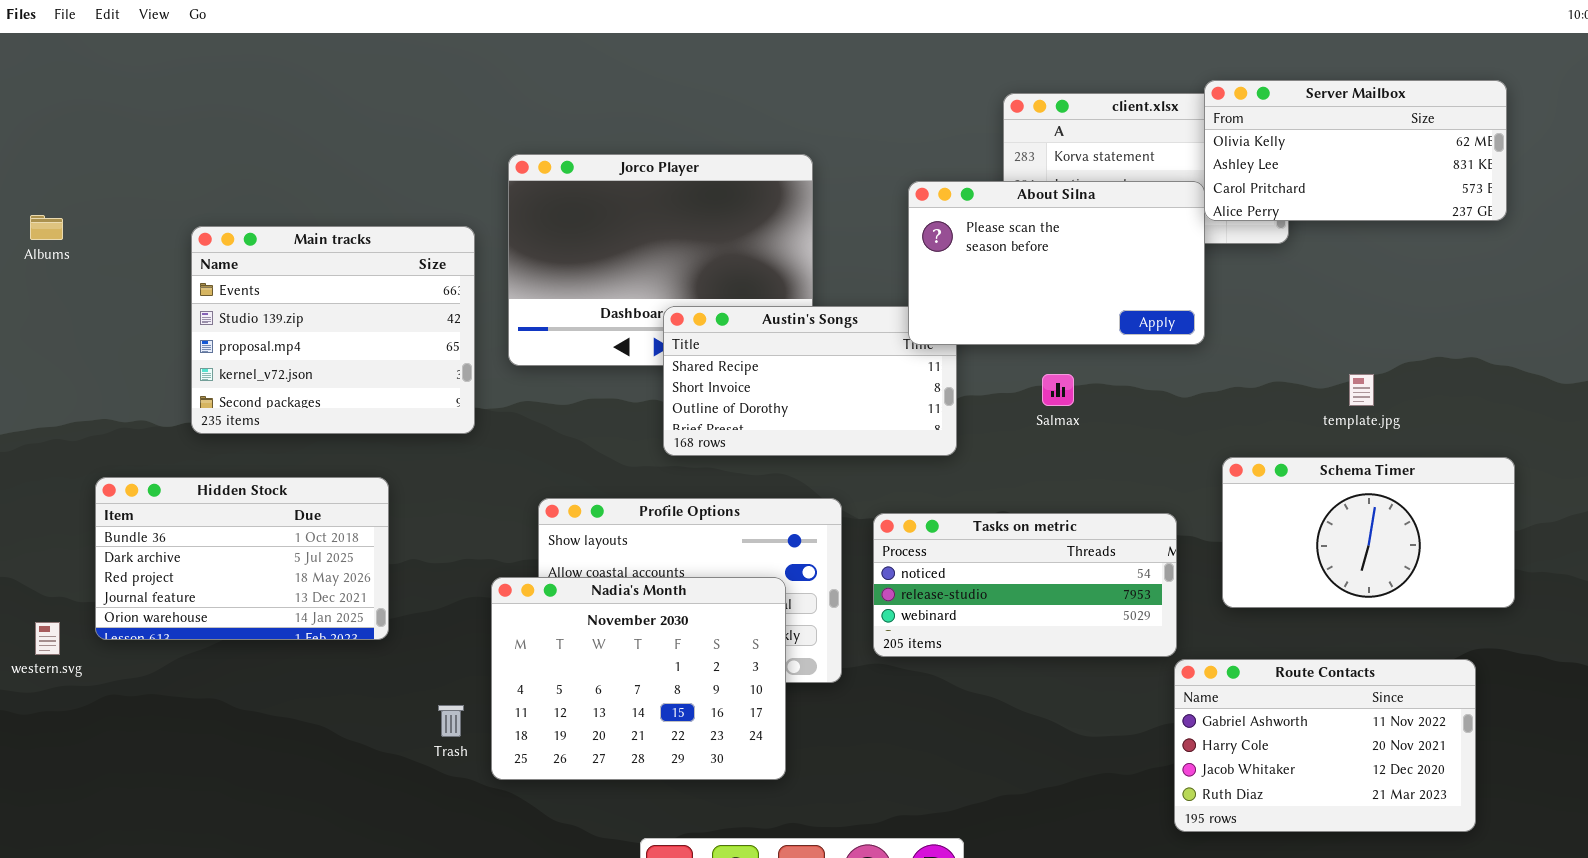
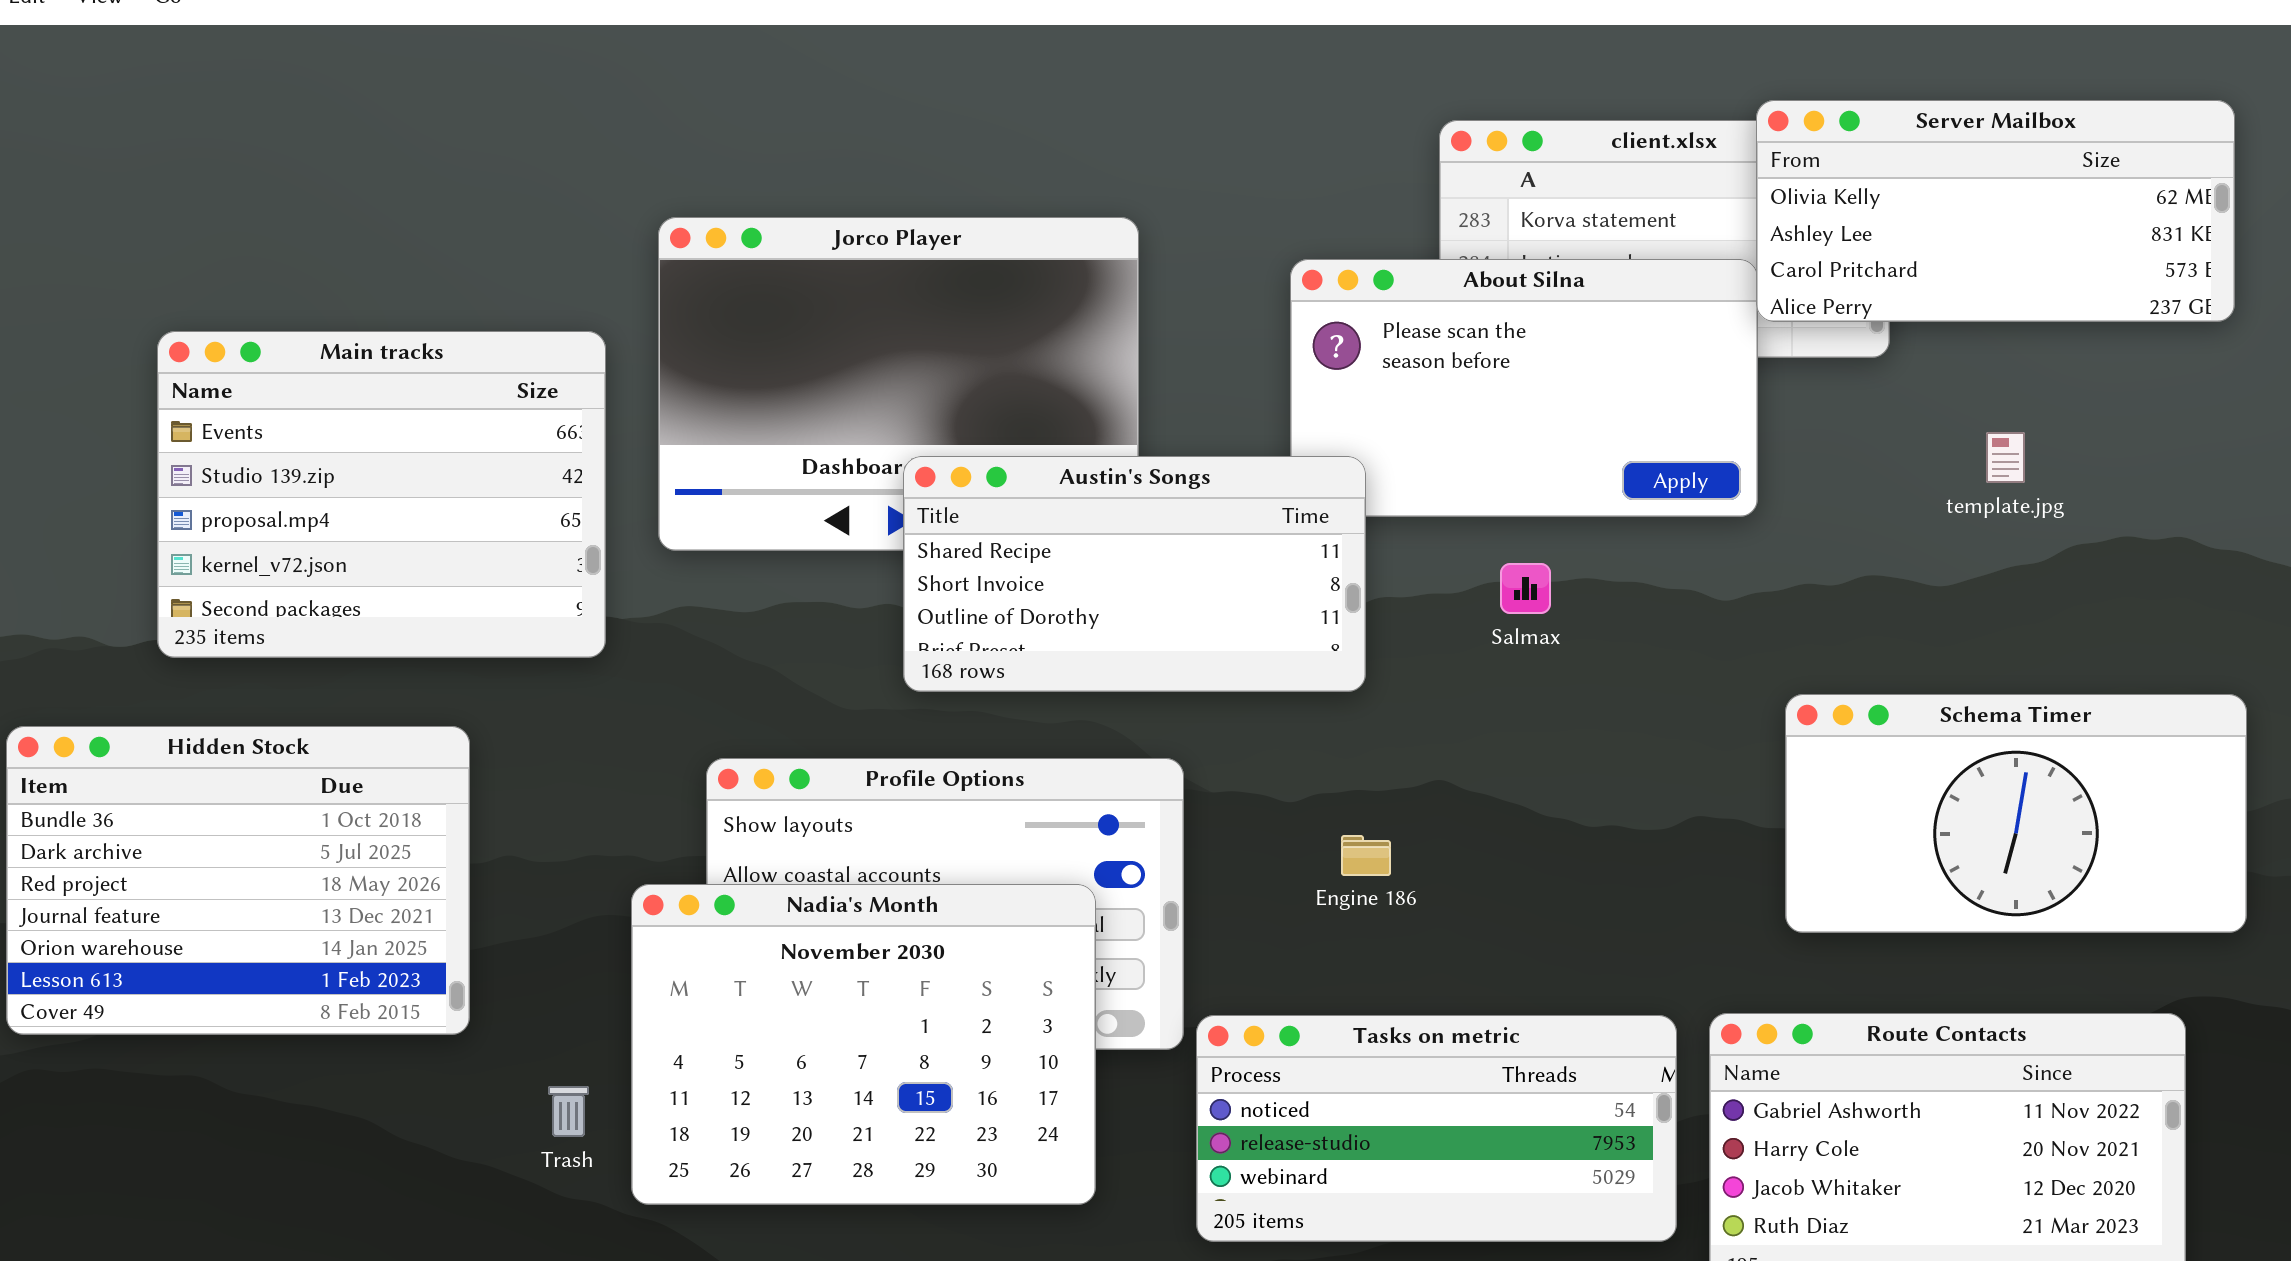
Austin's Songs: [663,306,957,456] -> [903,456,1366,692], raised
template.jpg: [1349,374,1374,406] -> [1986,432,2025,483], moved
Hidden Stock: [95,477,389,640] -> [6,726,470,1035], resized
Tasks on metric: [873,513,1177,657] -> [1196,1015,1677,1242], moved

